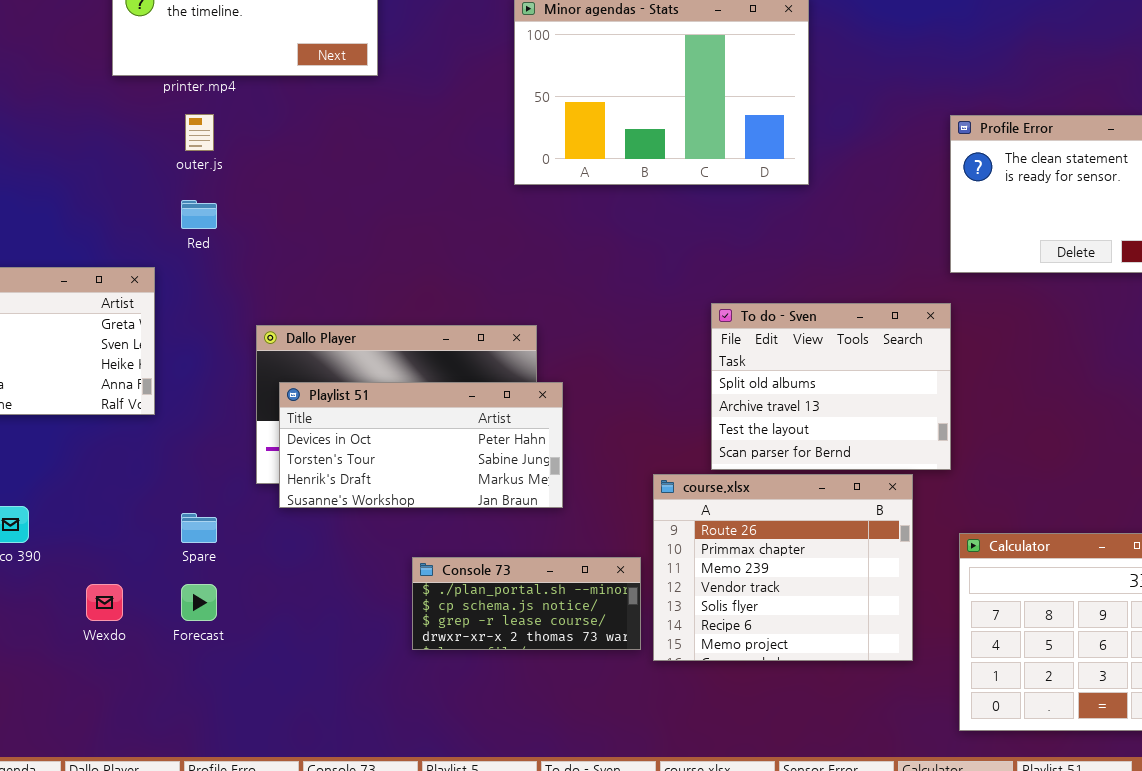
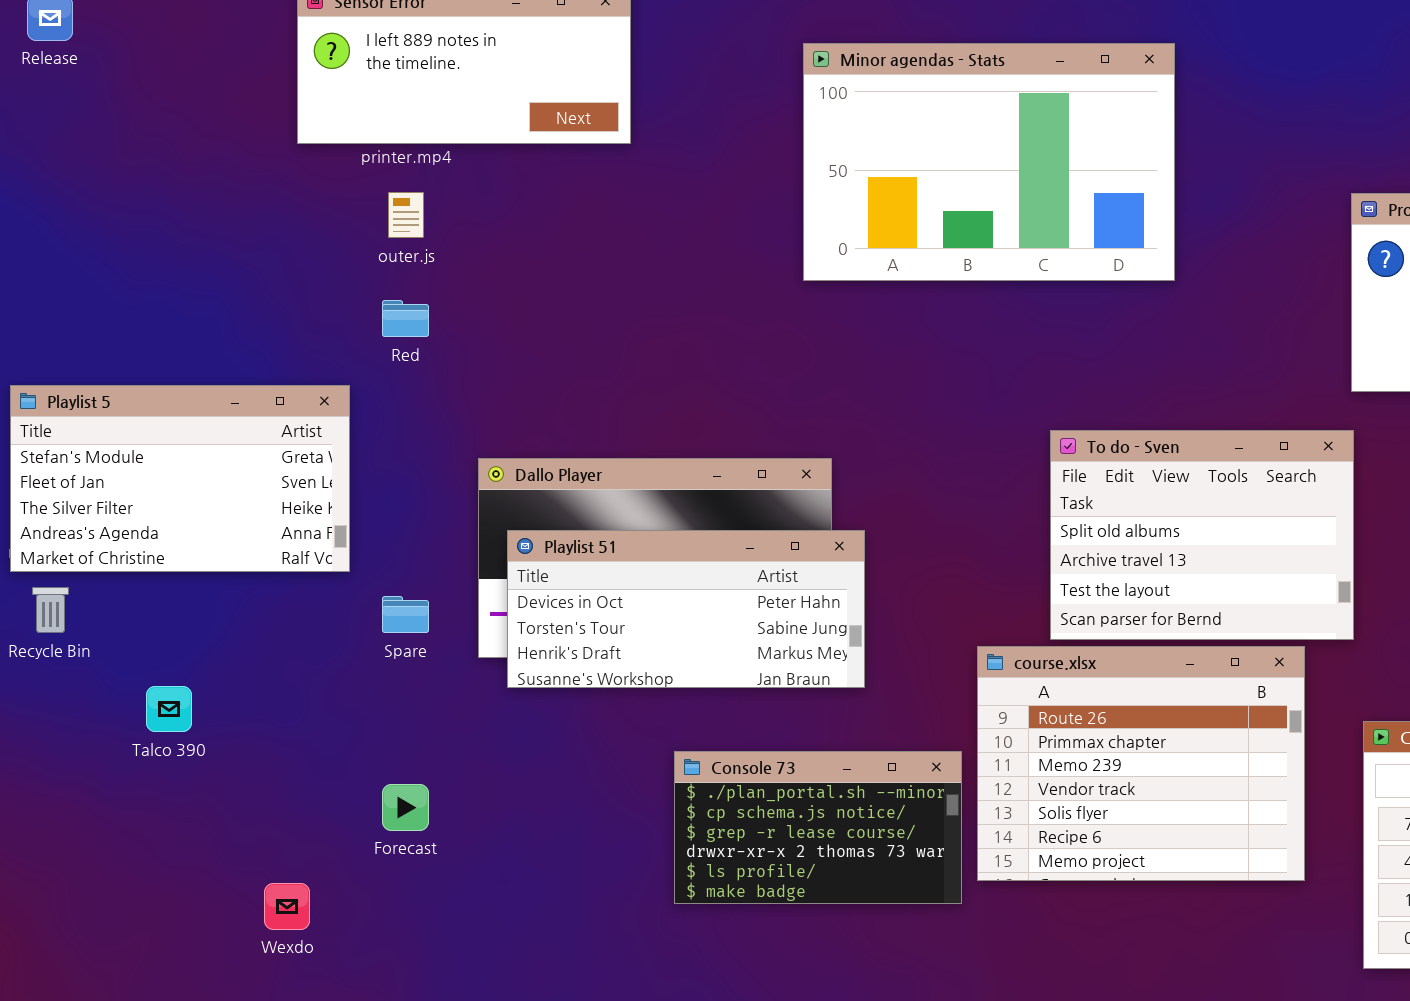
Spare: [181,513,217,543] -> [382,596,429,633], moved
Console 73: [412,557,641,650] -> [674,751,962,904], resized
Wexdo: [86,584,123,621] -> [264,883,310,930], moved

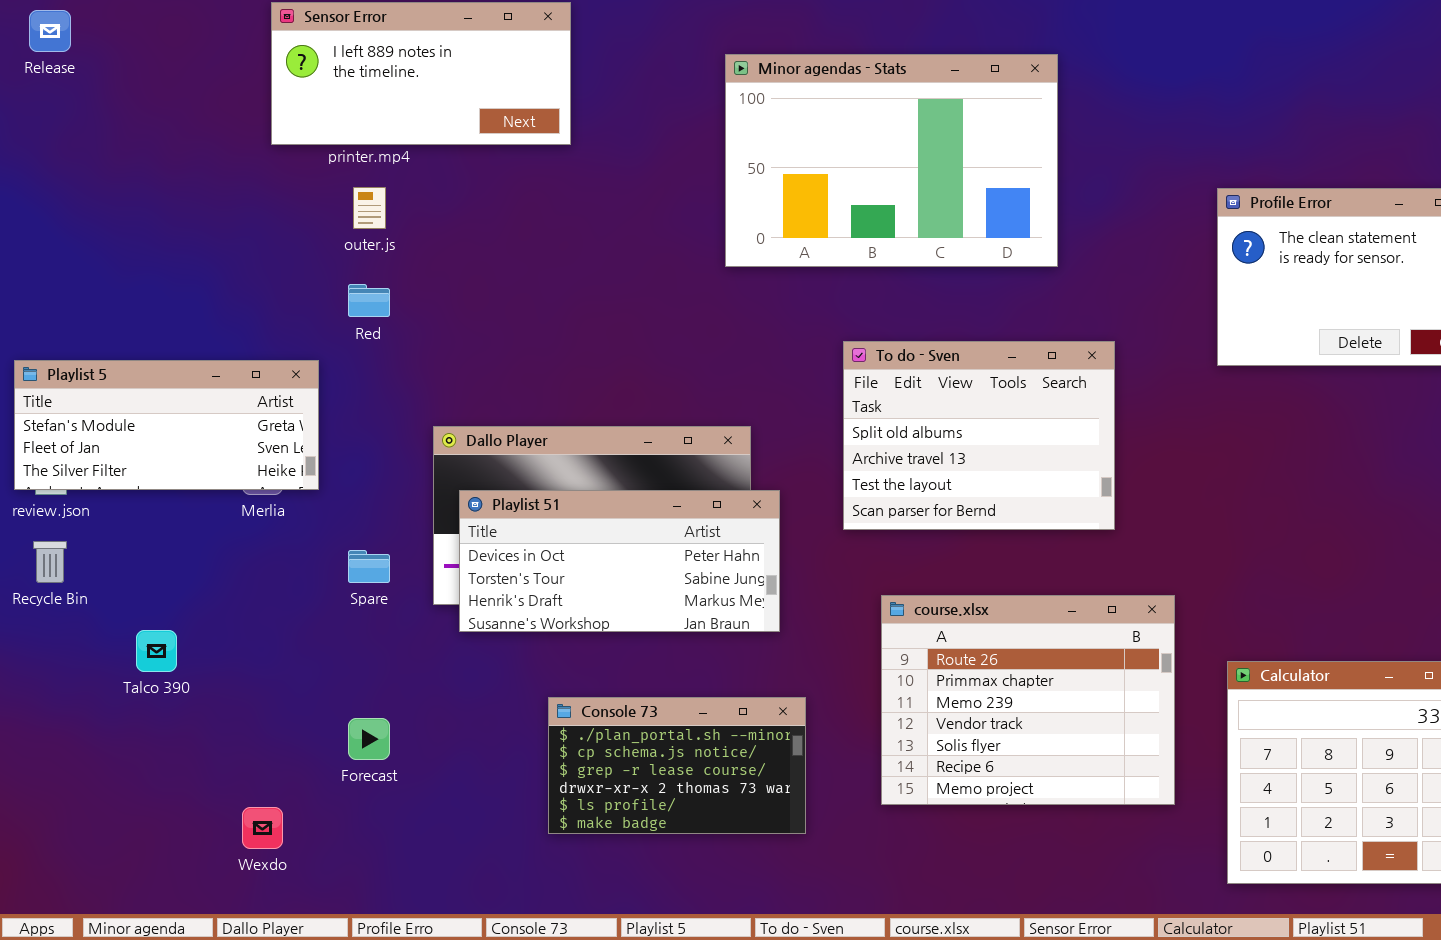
Playlist 5: [10,385,350,572] -> [14,360,319,490], resized
To do - Sven: [1050,430,1354,640] -> [843,341,1115,530], moved
Console 73: [674,751,962,904] -> [548,697,806,834], moved

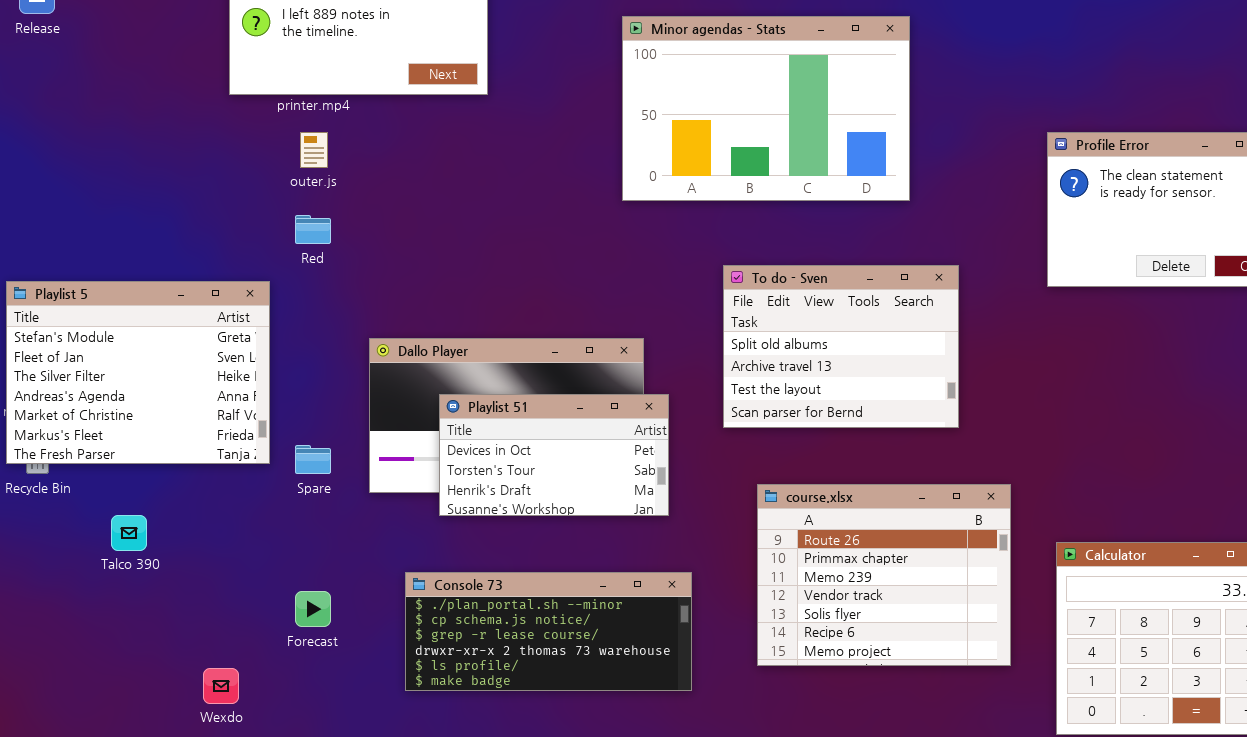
Playlist 5: [14,360,319,490] -> [6,281,270,464], resized
Playlist 51: [459,490,780,632] -> [439,394,669,516], resized
Console 73: [548,697,806,834] -> [405,572,692,691], resized

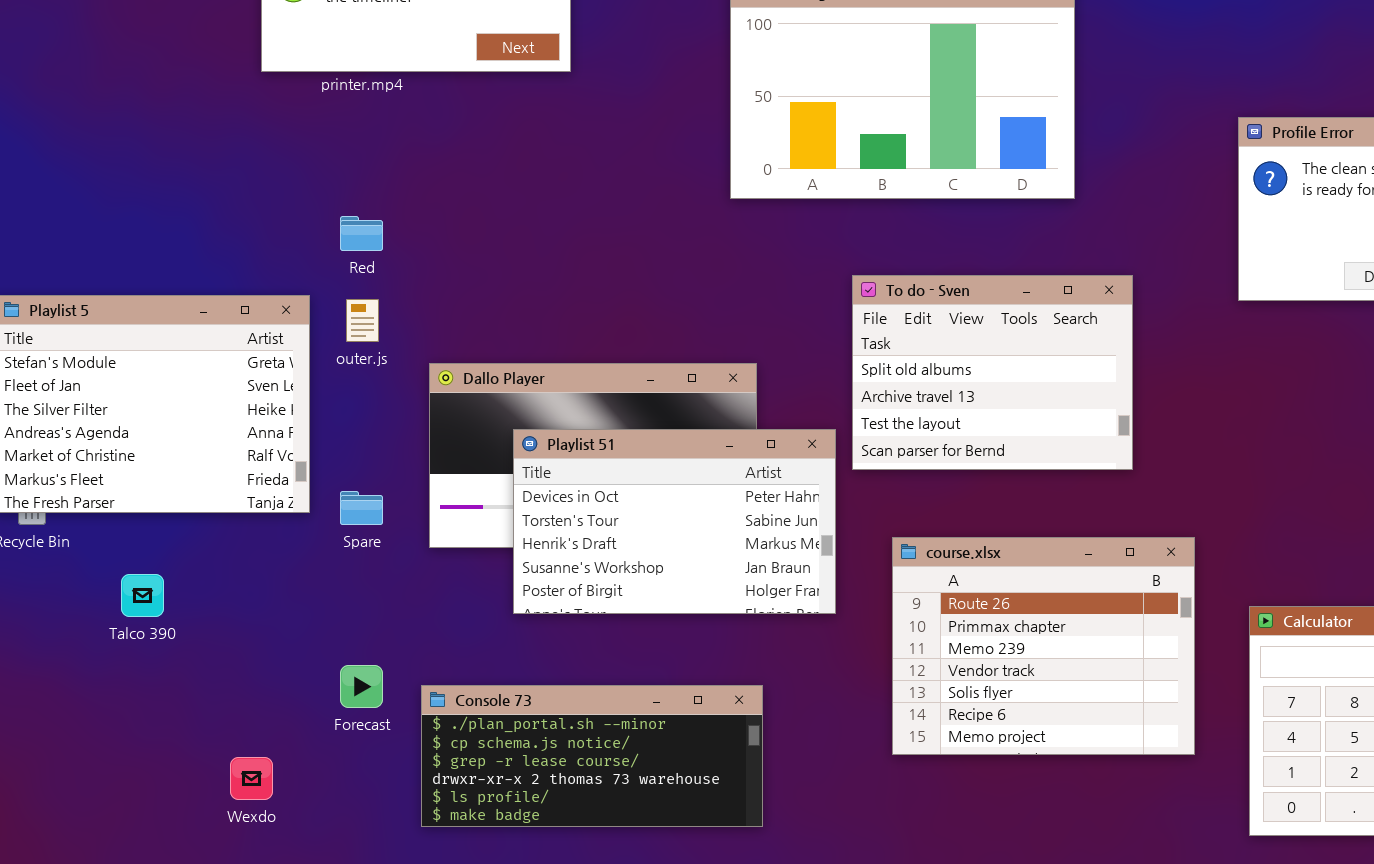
outer.js: [300,132,328,168] -> [346,299,379,342], moved
Playlist 51: [439,394,669,516] -> [513,429,836,614], resized
Console 73: [405,572,692,691] -> [421,685,763,827], moved

